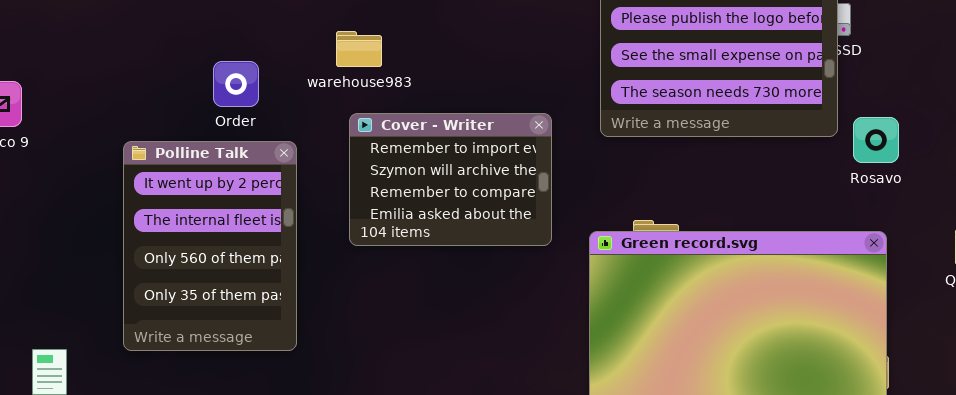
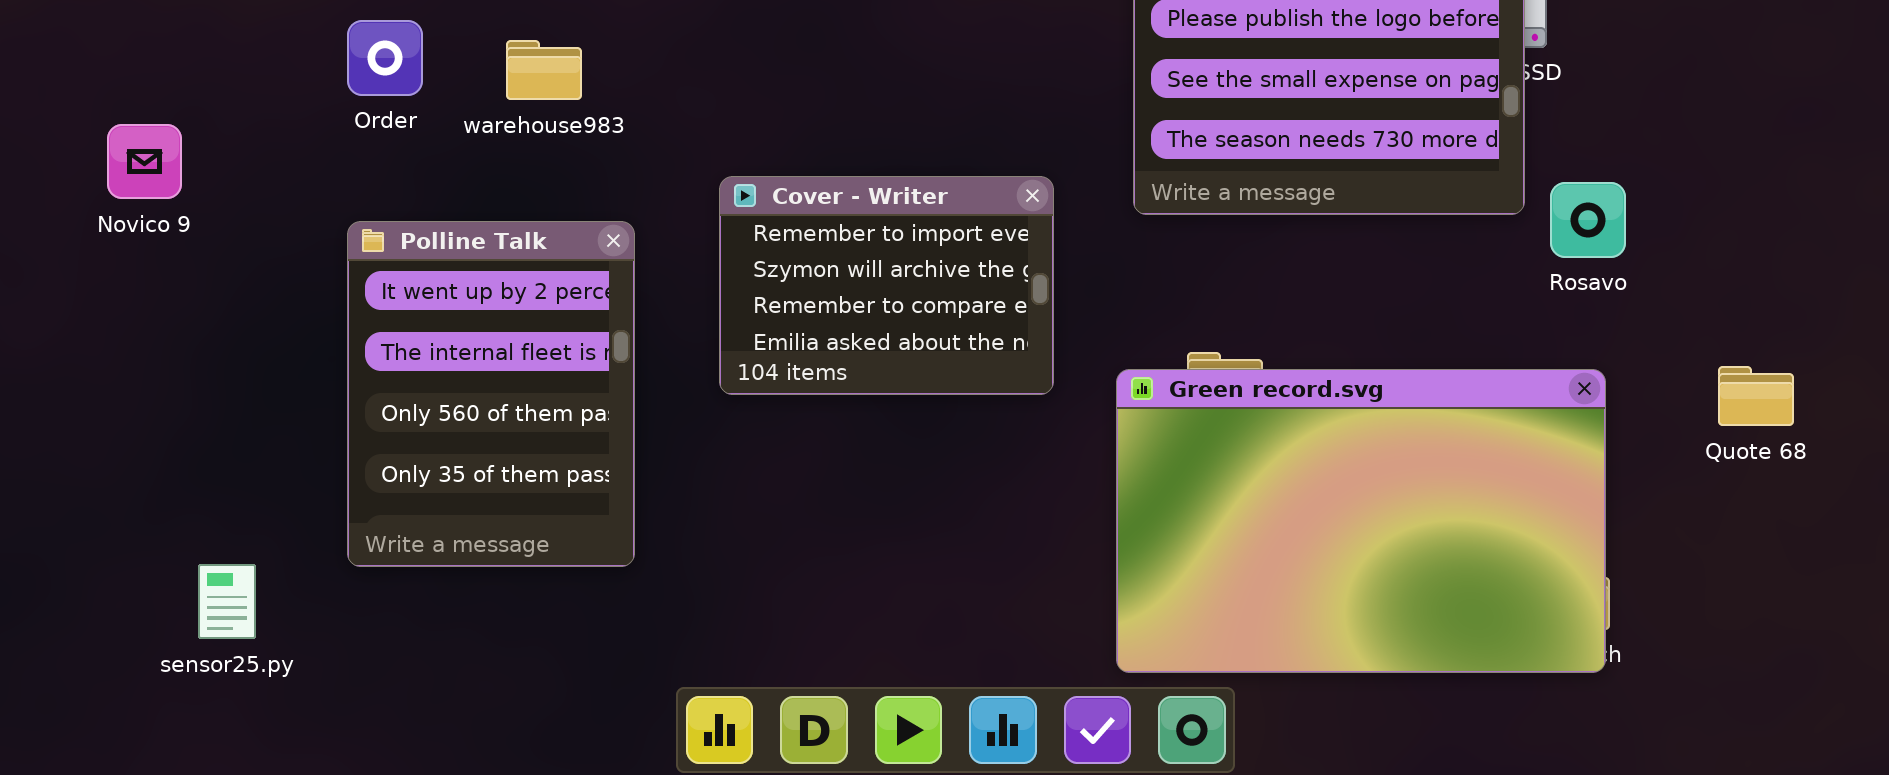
warehouse983: [336,31,382,67] -> [506,40,582,100], moved
Order: [213,61,259,107] -> [347,20,423,96], moved

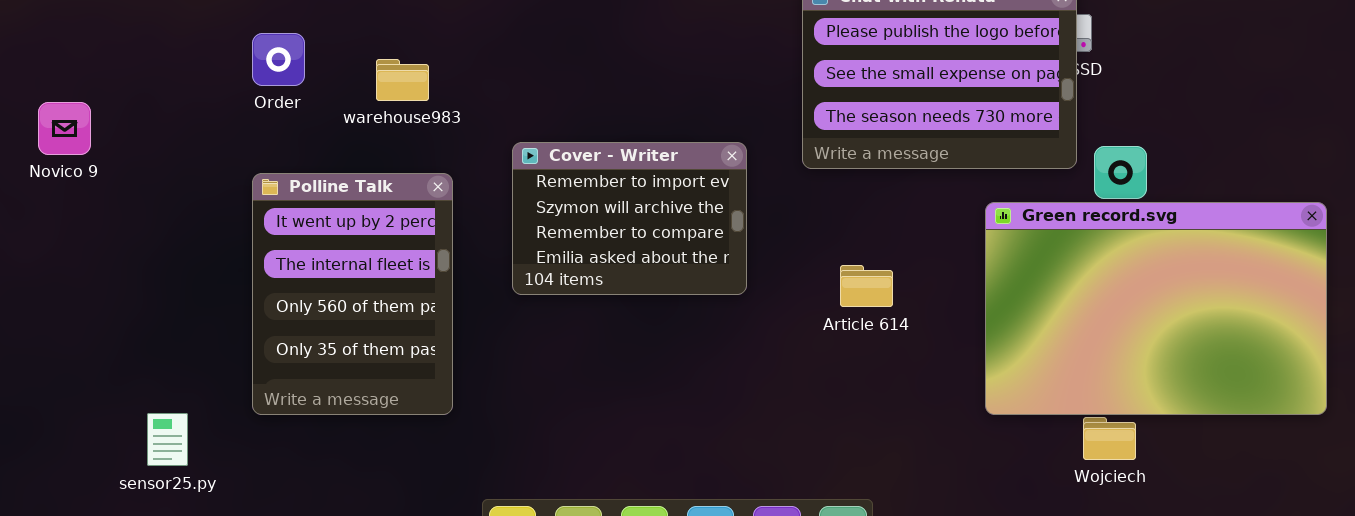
warehouse983: [506,40,582,100] -> [376,59,429,101], moved
Novico 9: [107,124,182,199] -> [38,102,91,155], moved
Green record.svg: [1116,369,1606,673] -> [985,202,1327,415], moved

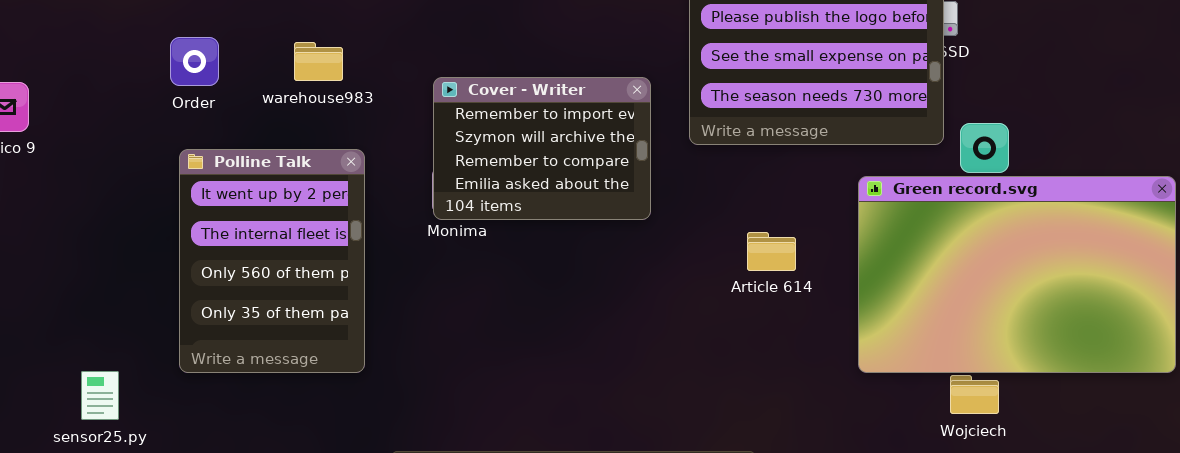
Order: [252,33,305,86] -> [170,37,219,86], moved
Cover - Writer: [512,142,747,295] -> [433,77,651,220], moved
Article 614: [840,265,893,307] -> [747,232,796,271], moved

